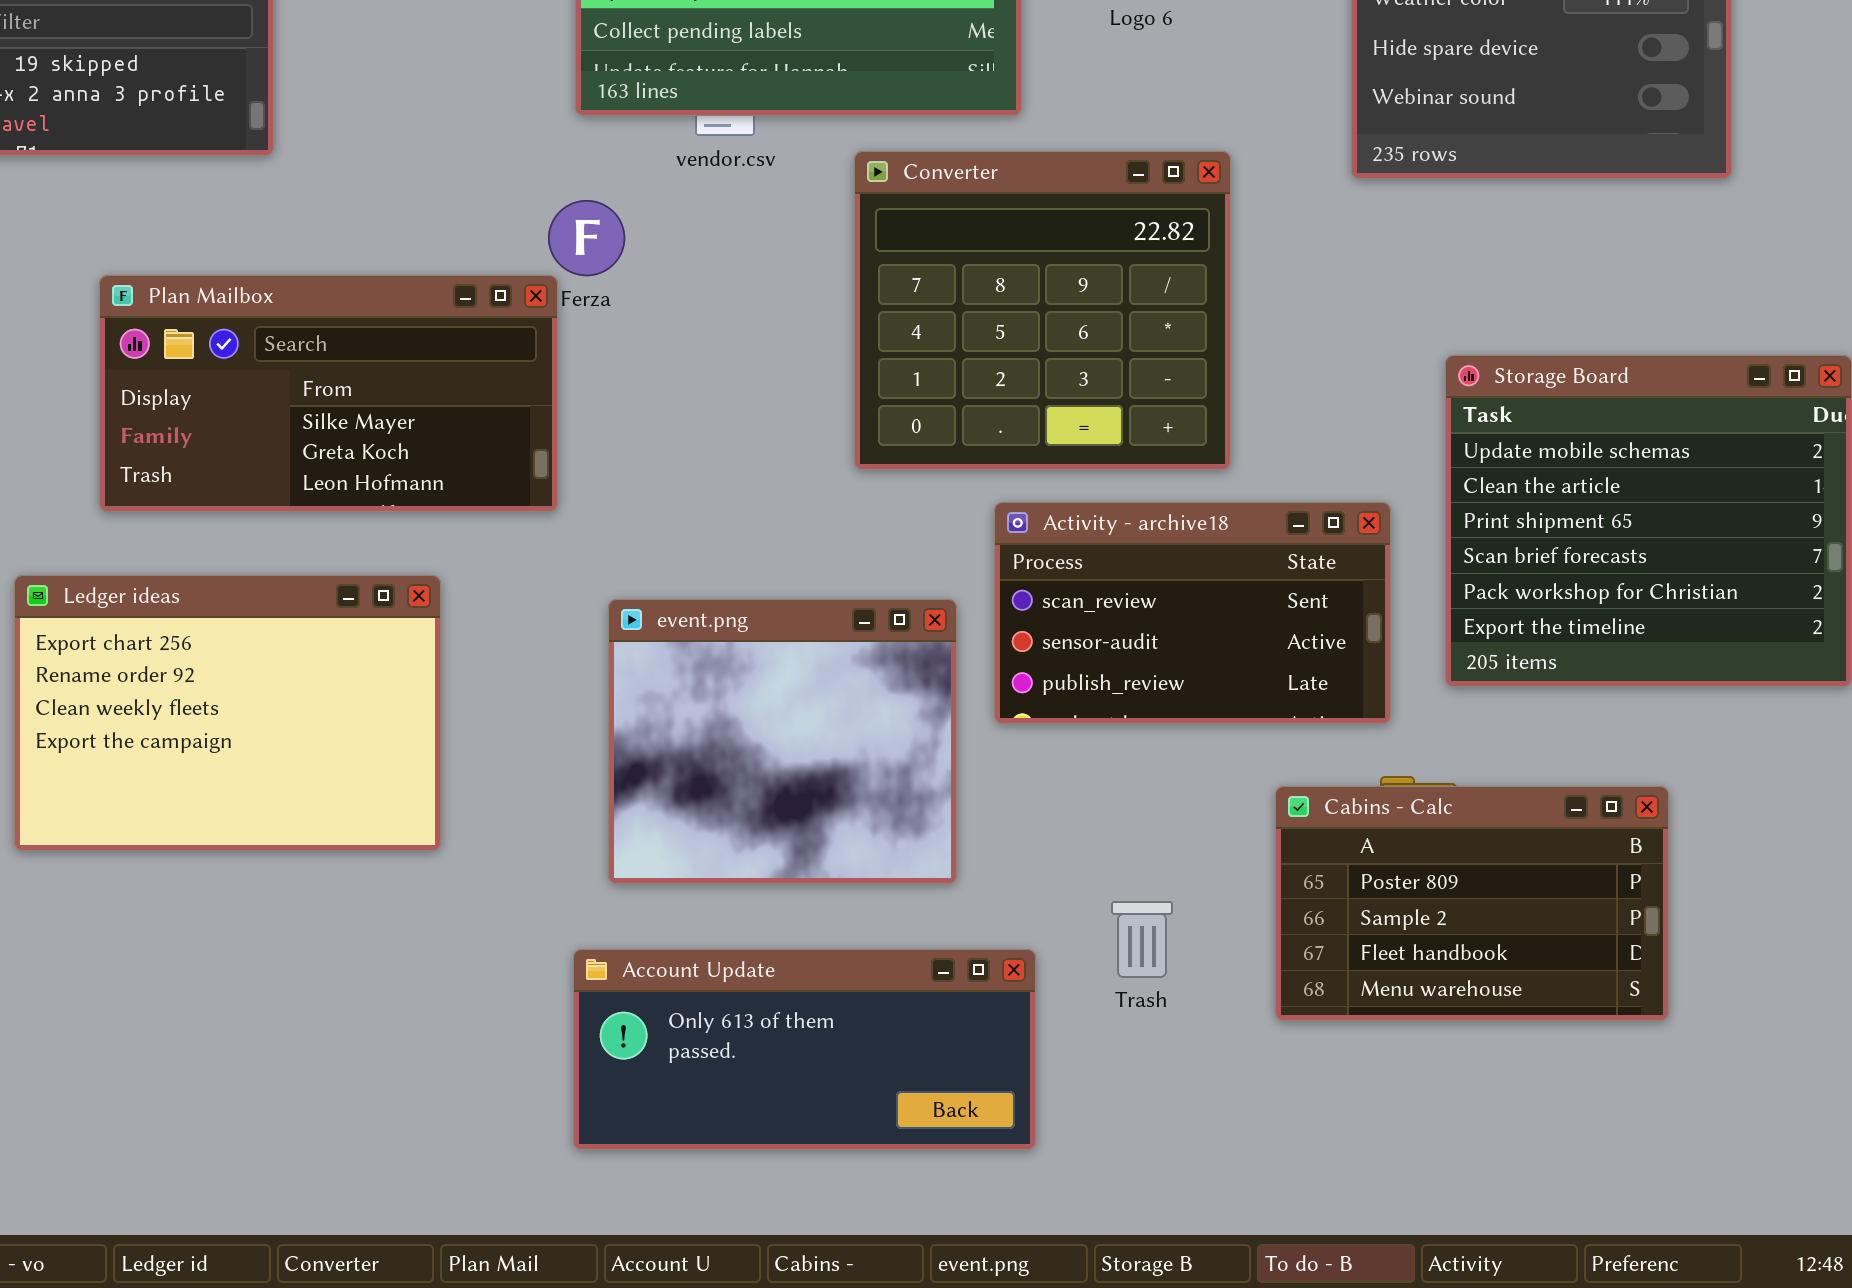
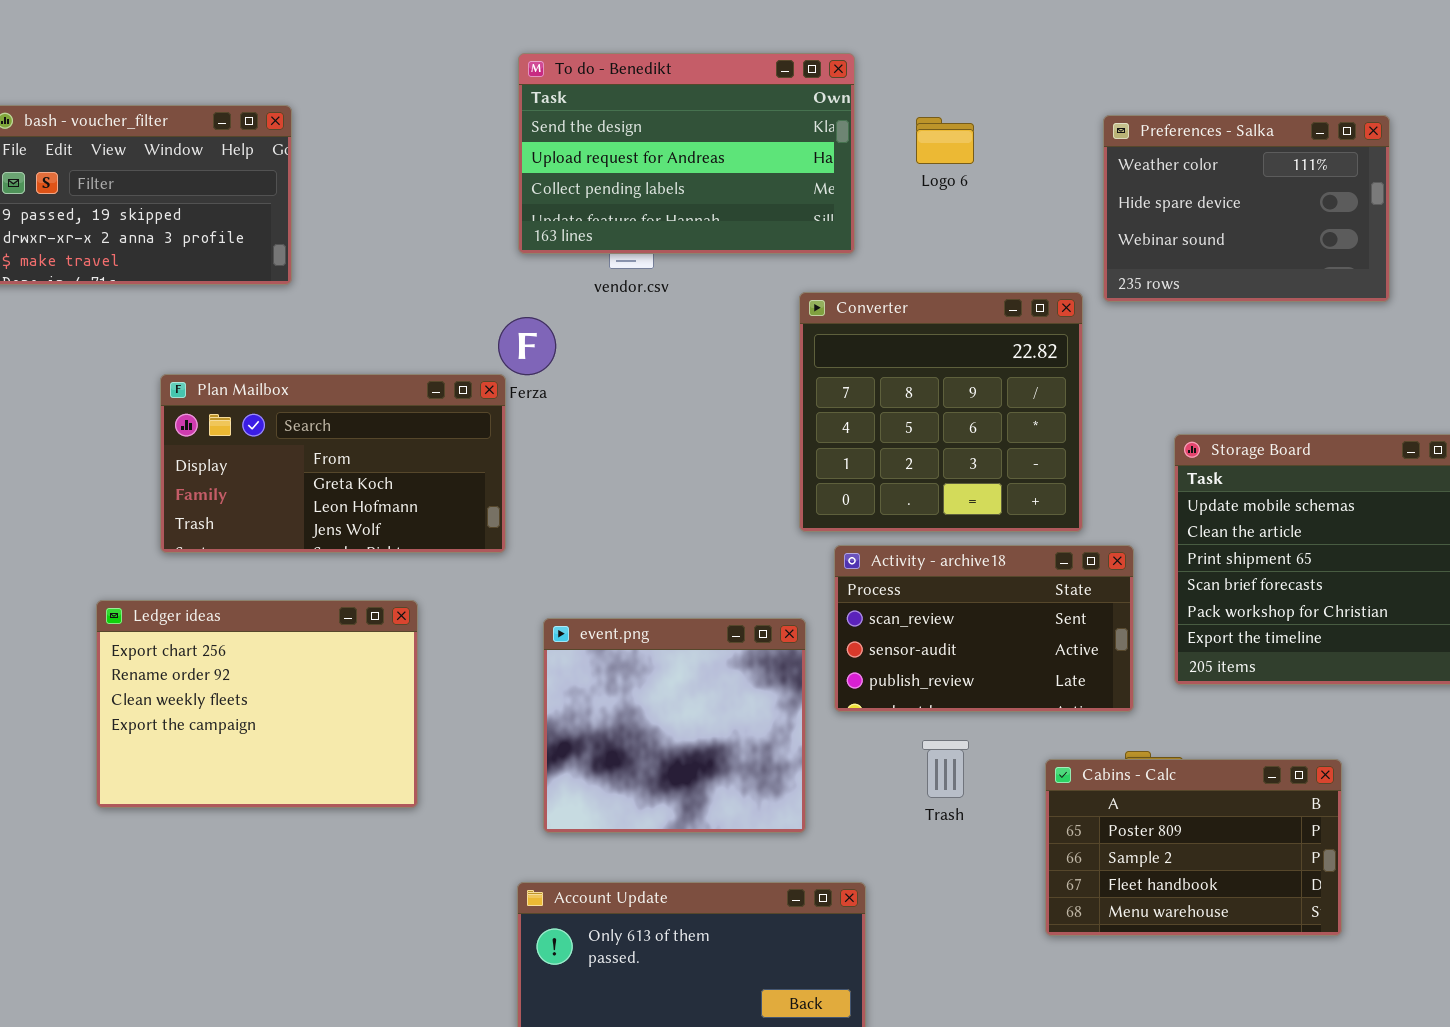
Converter: [854,151,1231,470] -> [799,292,1083,532], moved
Plan Mailbox: [99,275,558,512] -> [160,374,506,553], scrolled down 1 row
Trash: [1111,901,1173,978] -> [922,740,969,798], moved

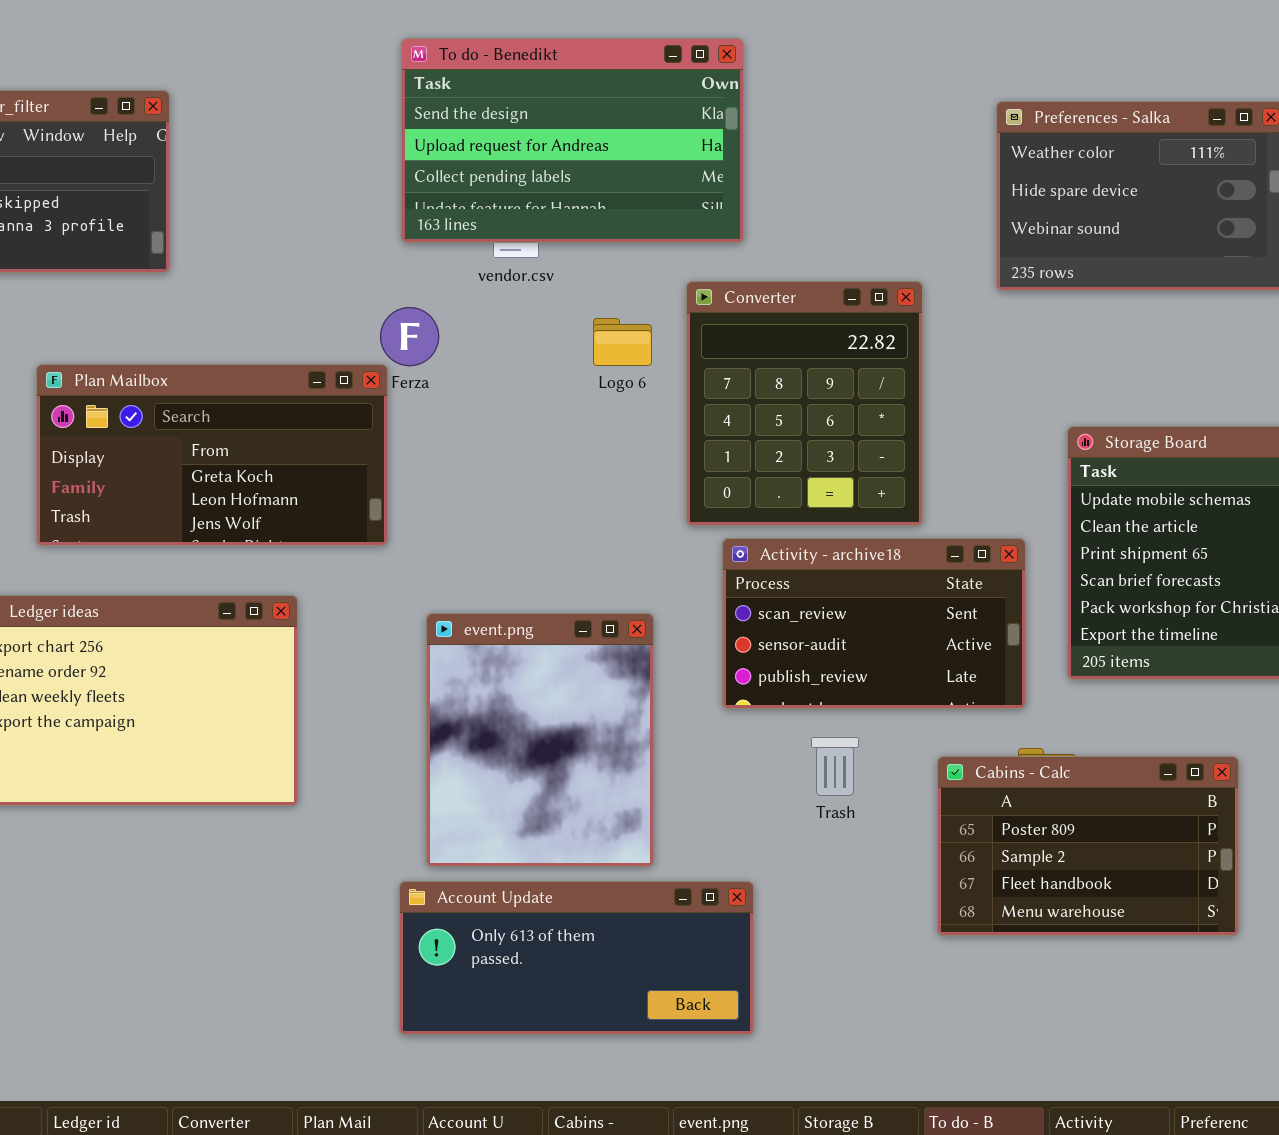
Logo 6: [916,117,974,164] -> [593,318,652,366], moved
Converter: [799,292,1083,532] -> [686,281,923,526], resized
event.png: [543,618,806,833] -> [426,613,654,867], resized

